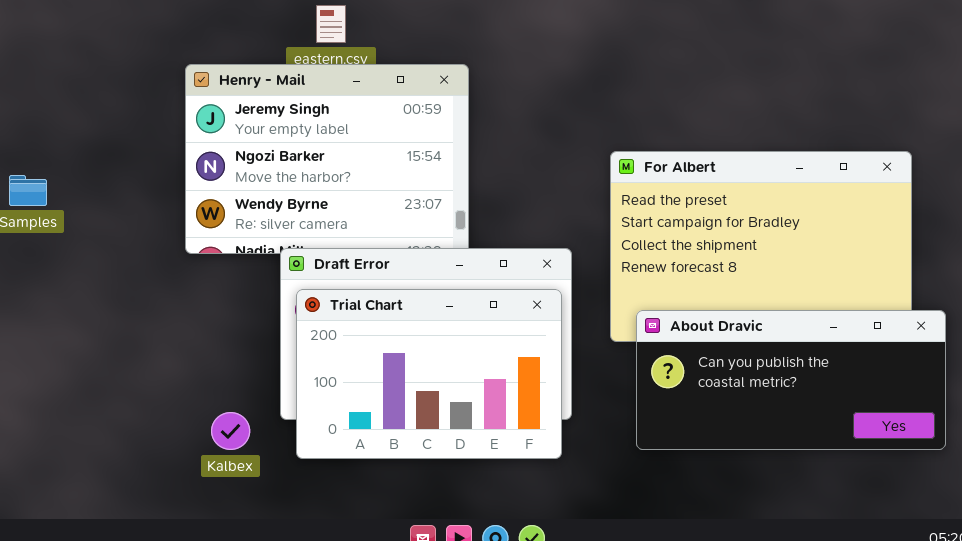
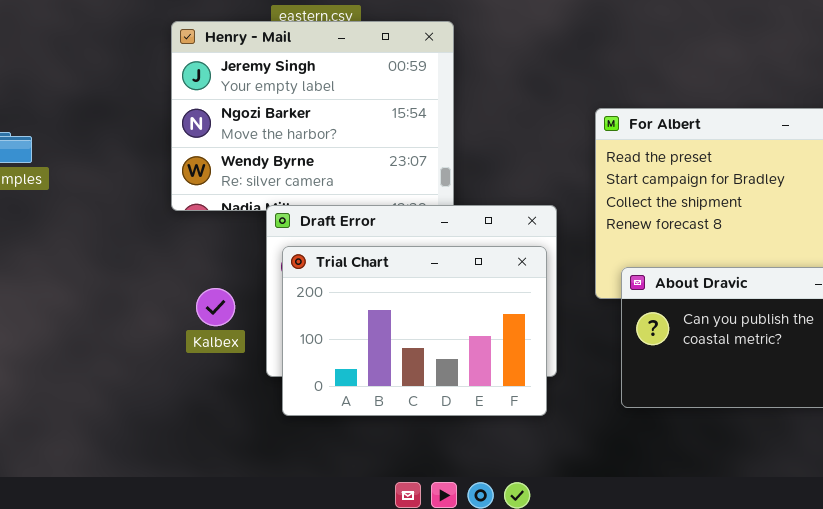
Kalbex: [211,412,250,450] -> [196,288,235,326], moved

